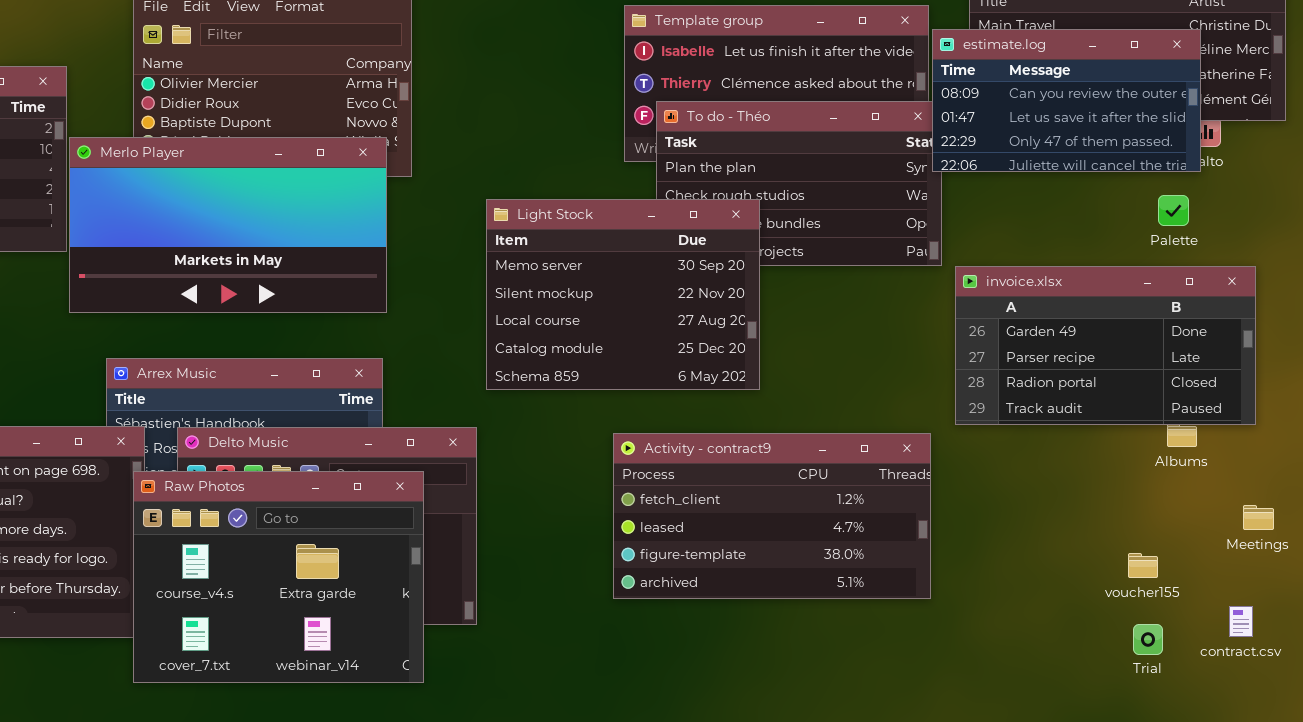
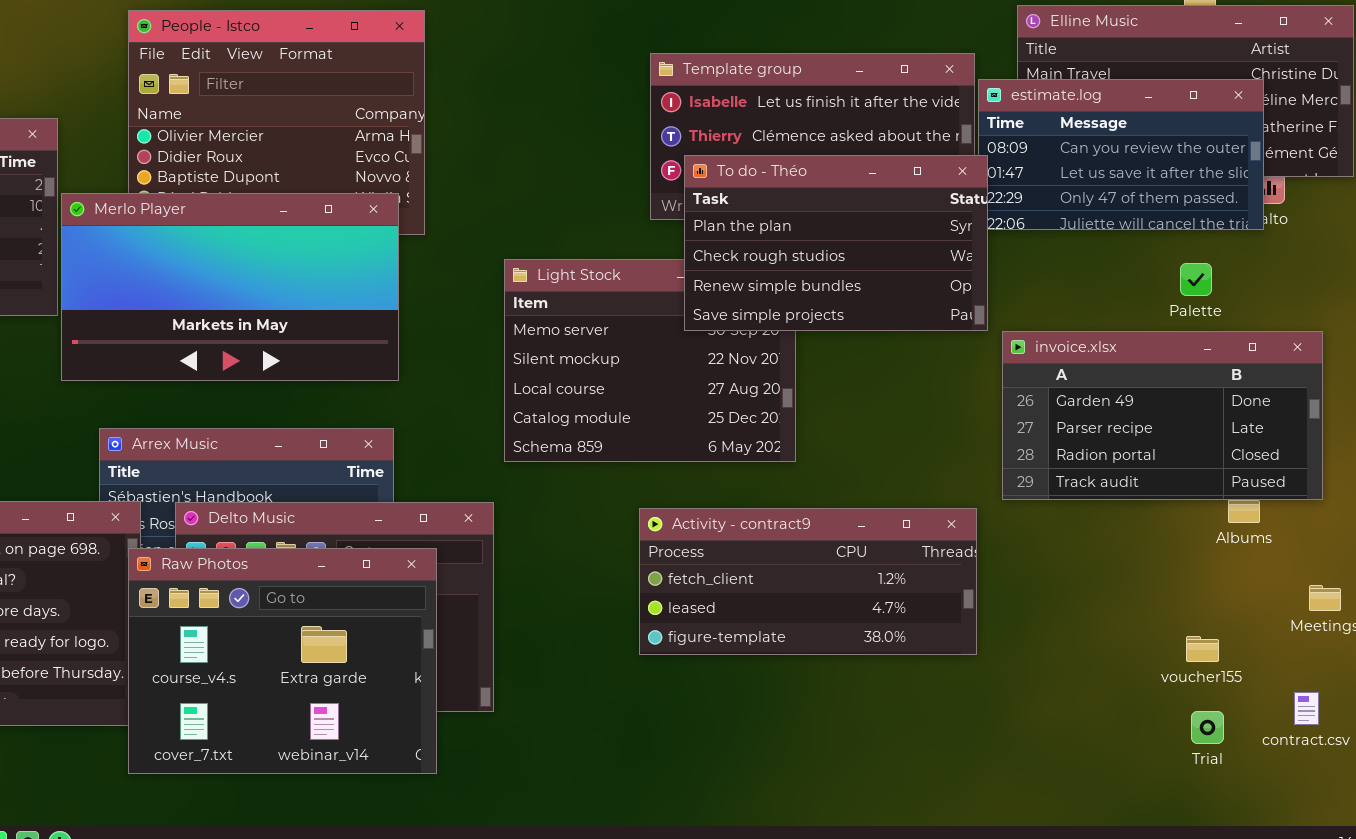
To do - Théo: [656,101,942,266] -> [684,155,988,331], raised
Palette: [1158,195,1189,226] -> [1180,263,1212,296], moved
Activity - contract9: [613,433,931,599] -> [639,508,977,655], resized

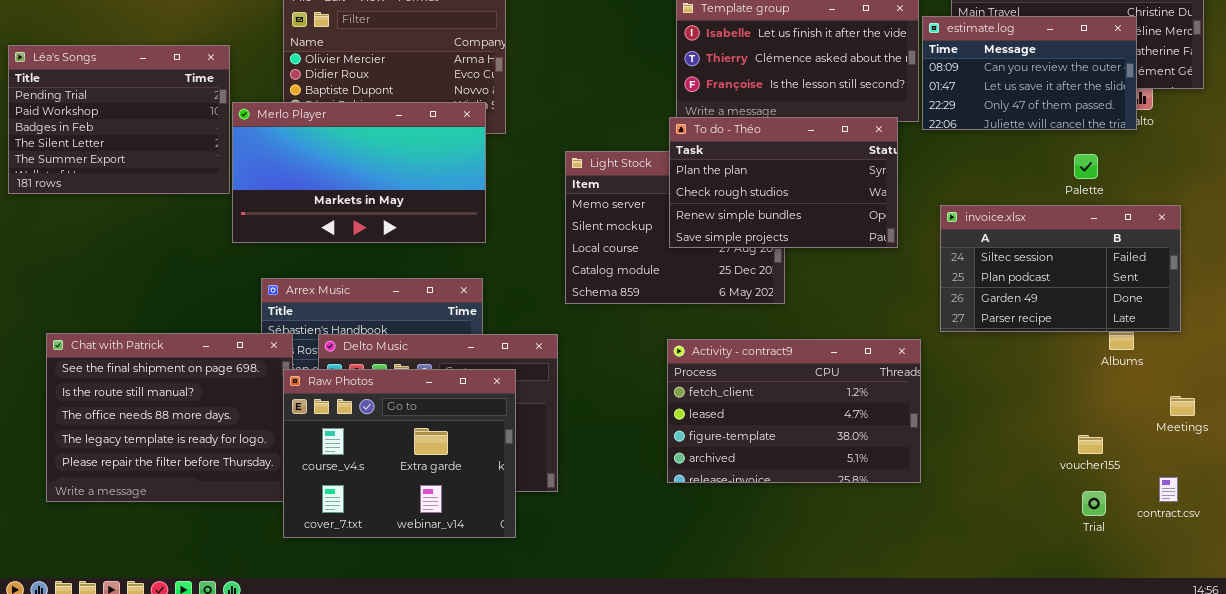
To do - Théo: [684,155,988,331] -> [669,117,898,248], moved
invoice.xlsx: [1002,331,1323,500] -> [940,205,1181,332], scrolled up 2 rows
Activity - contract9: [639,508,977,655] -> [667,339,921,483], resized

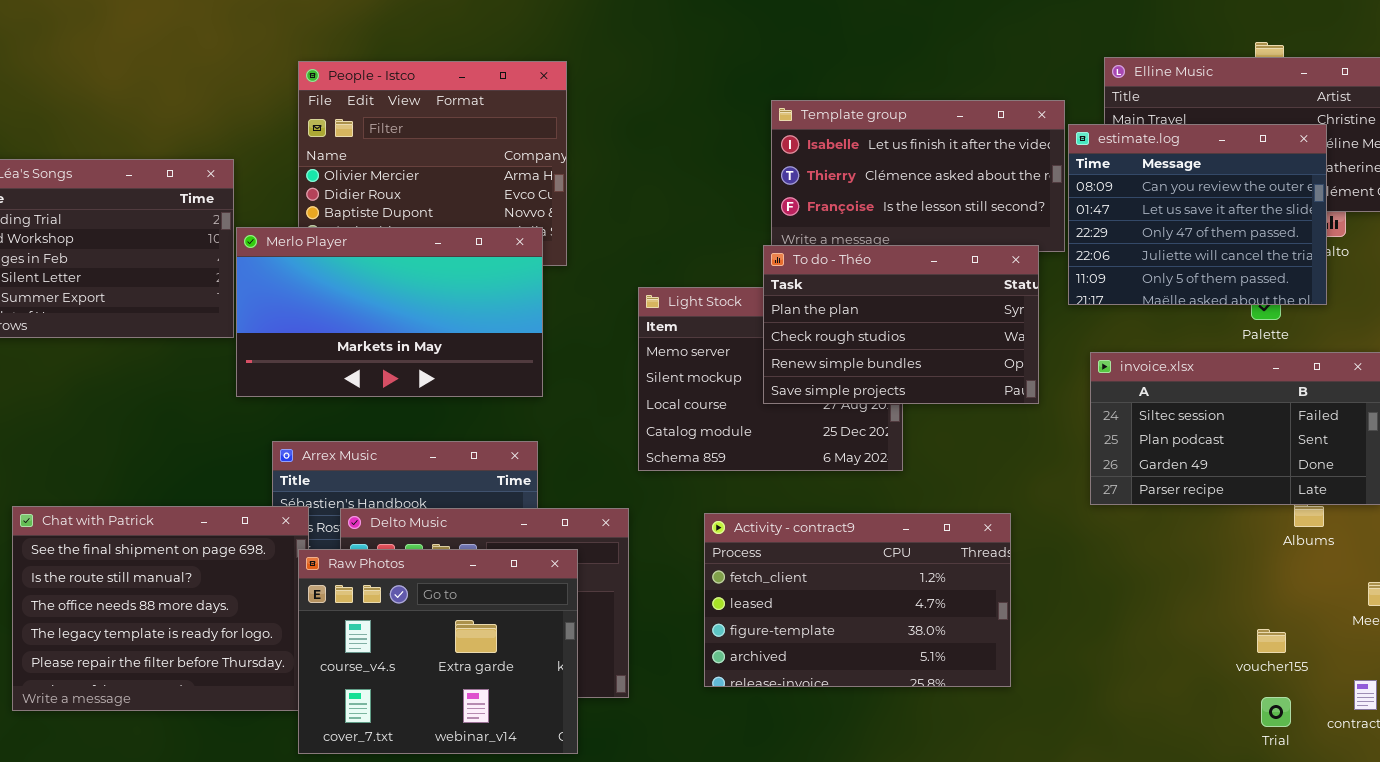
estimate.log: [922,16,1137,130] -> [1068,124,1327,305], resized
Activity - contract9: [667,339,921,483] -> [704,513,1011,687], moved

